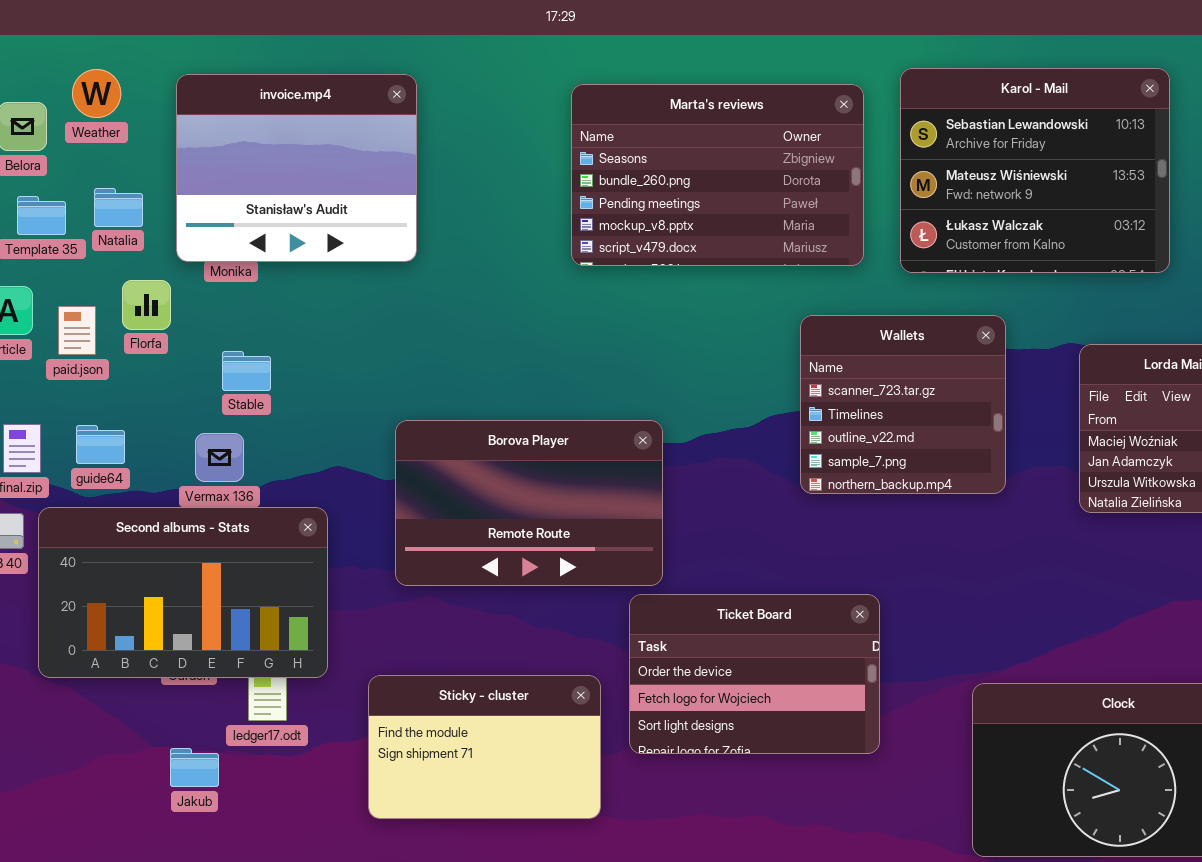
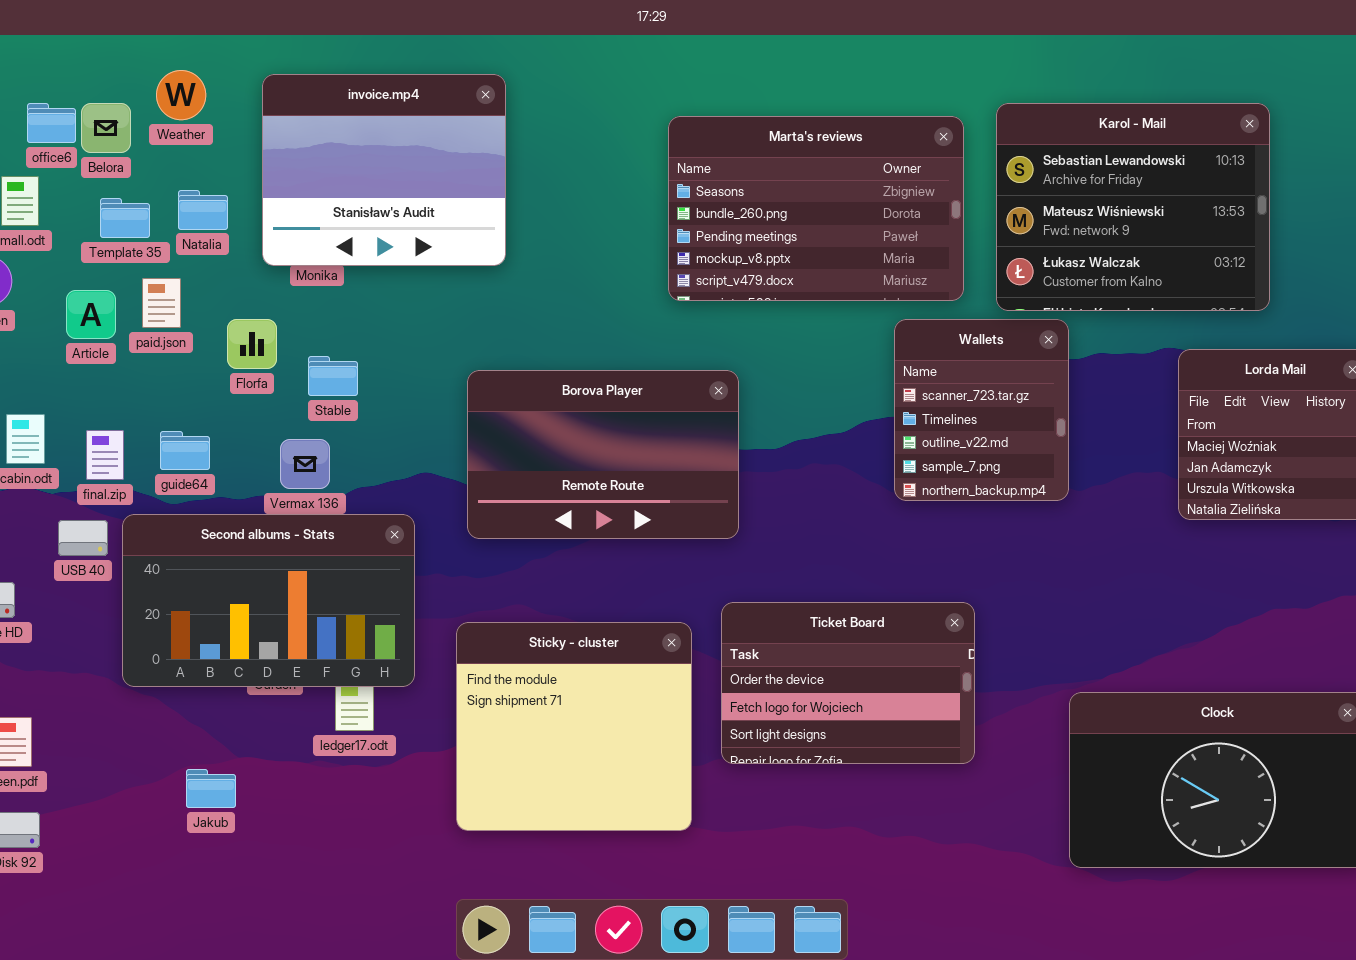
Karol - Mail: [900,68,1170,273] -> [996,103,1270,311], moved
Marta's reviews: [571,84,864,266] -> [668,116,964,301], moved
Florfa: [122,280,171,330] -> [227,319,277,369], moved
paid.json: [58,306,96,355] -> [142,278,181,328], moved
Wallets: [800,315,1006,494] -> [894,319,1069,501], resized
Borova Player: [395,420,663,586] -> [467,370,739,539], moved
Sticky - cluster: [368,675,601,819] -> [456,622,692,831], resized
Jakub: [170,748,219,787] -> [186,769,236,808], moved

